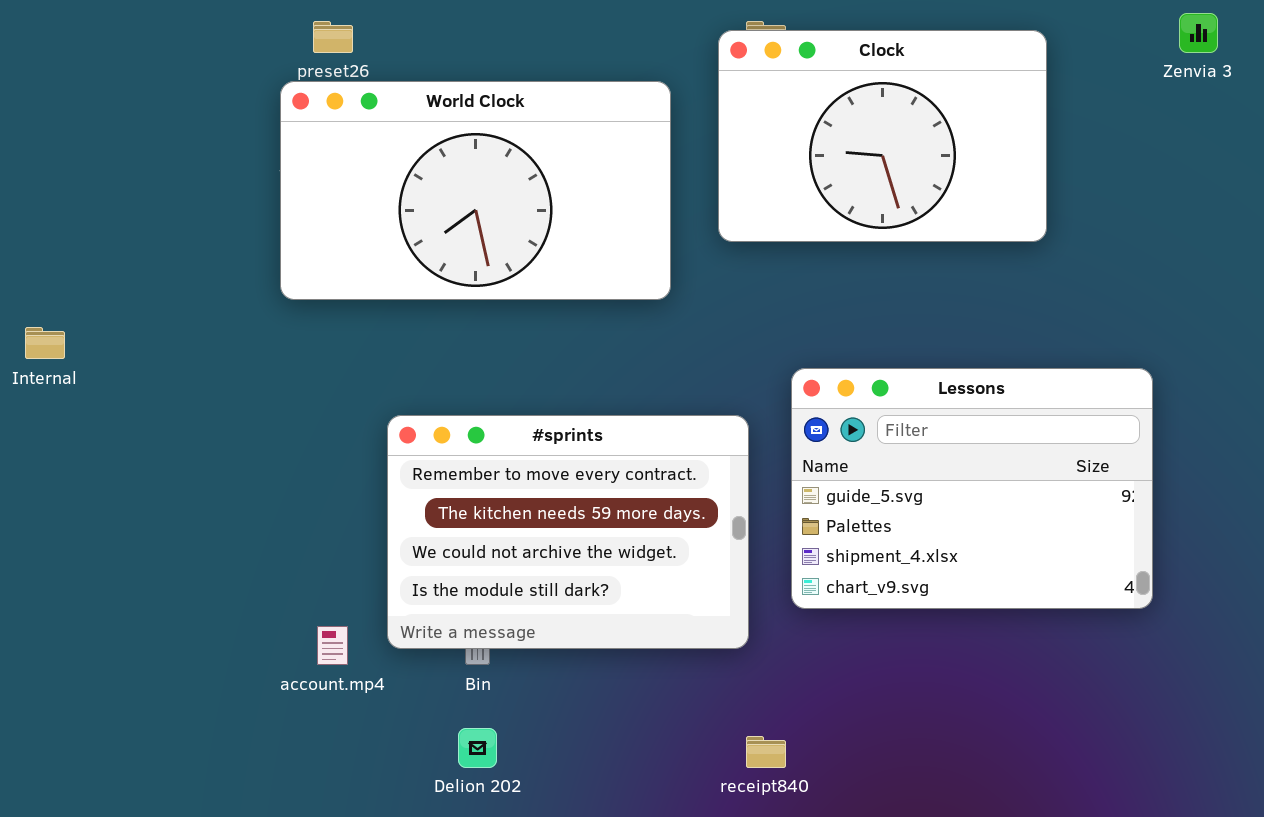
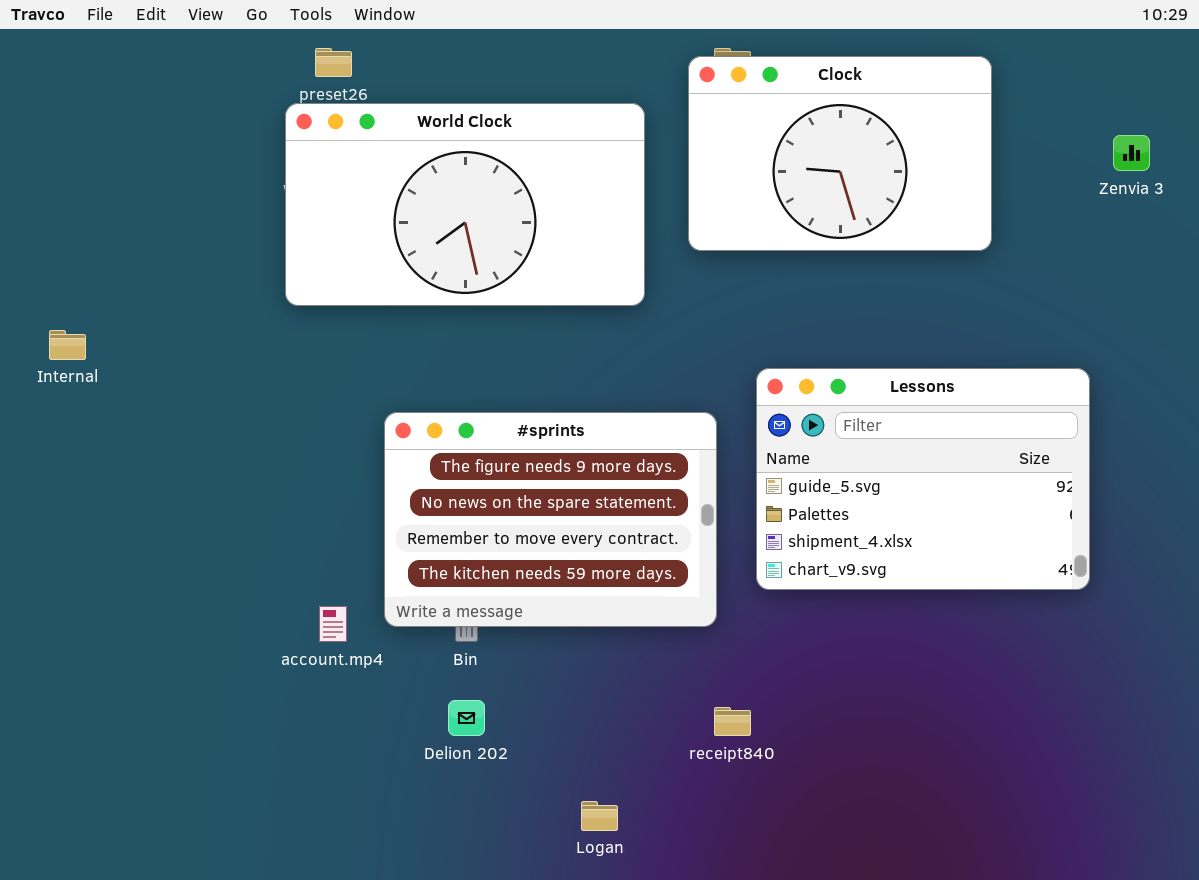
Zenvia 3: [1179,13,1218,53] -> [1113,135,1150,171], moved
#sprints: [387,415,749,649] -> [384,412,717,627], scrolled up 2 rows

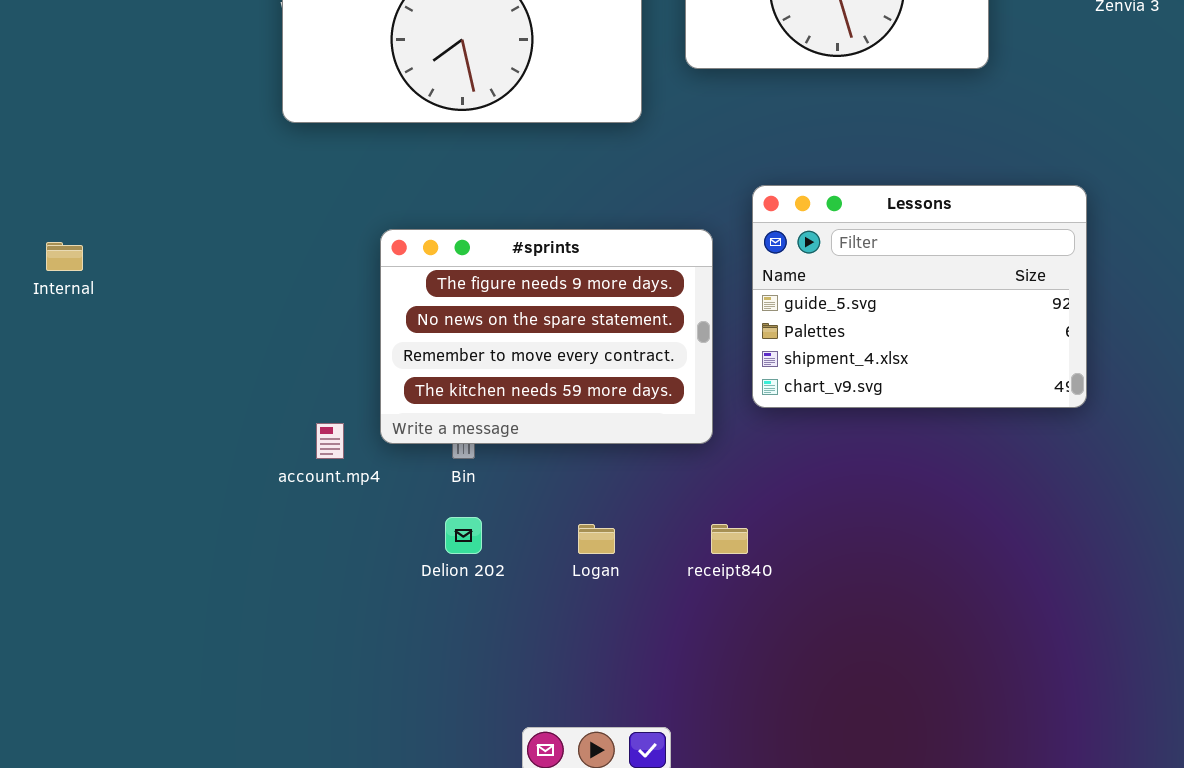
Internal: [49,330,86,360] -> [46,242,83,271], moved
Logan: [581,801,618,831] -> [578,524,615,554], moved

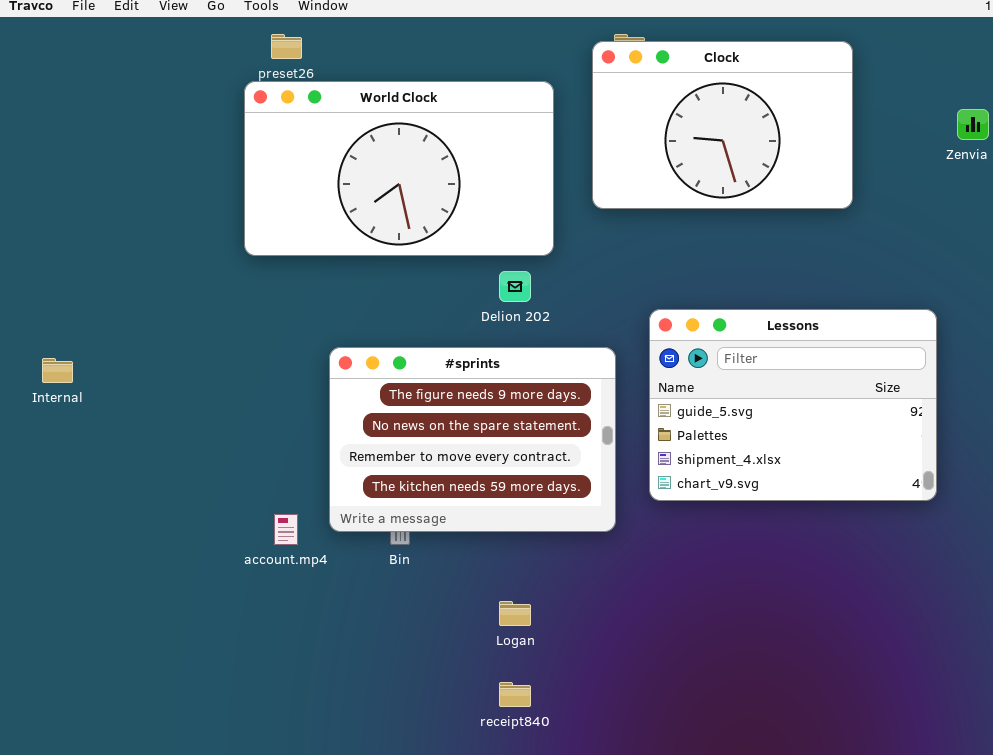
Delion 202: [445,517,482,554] -> [499,271,531,302], moved
receipt840: [711,524,748,554] -> [499,682,531,707], moved

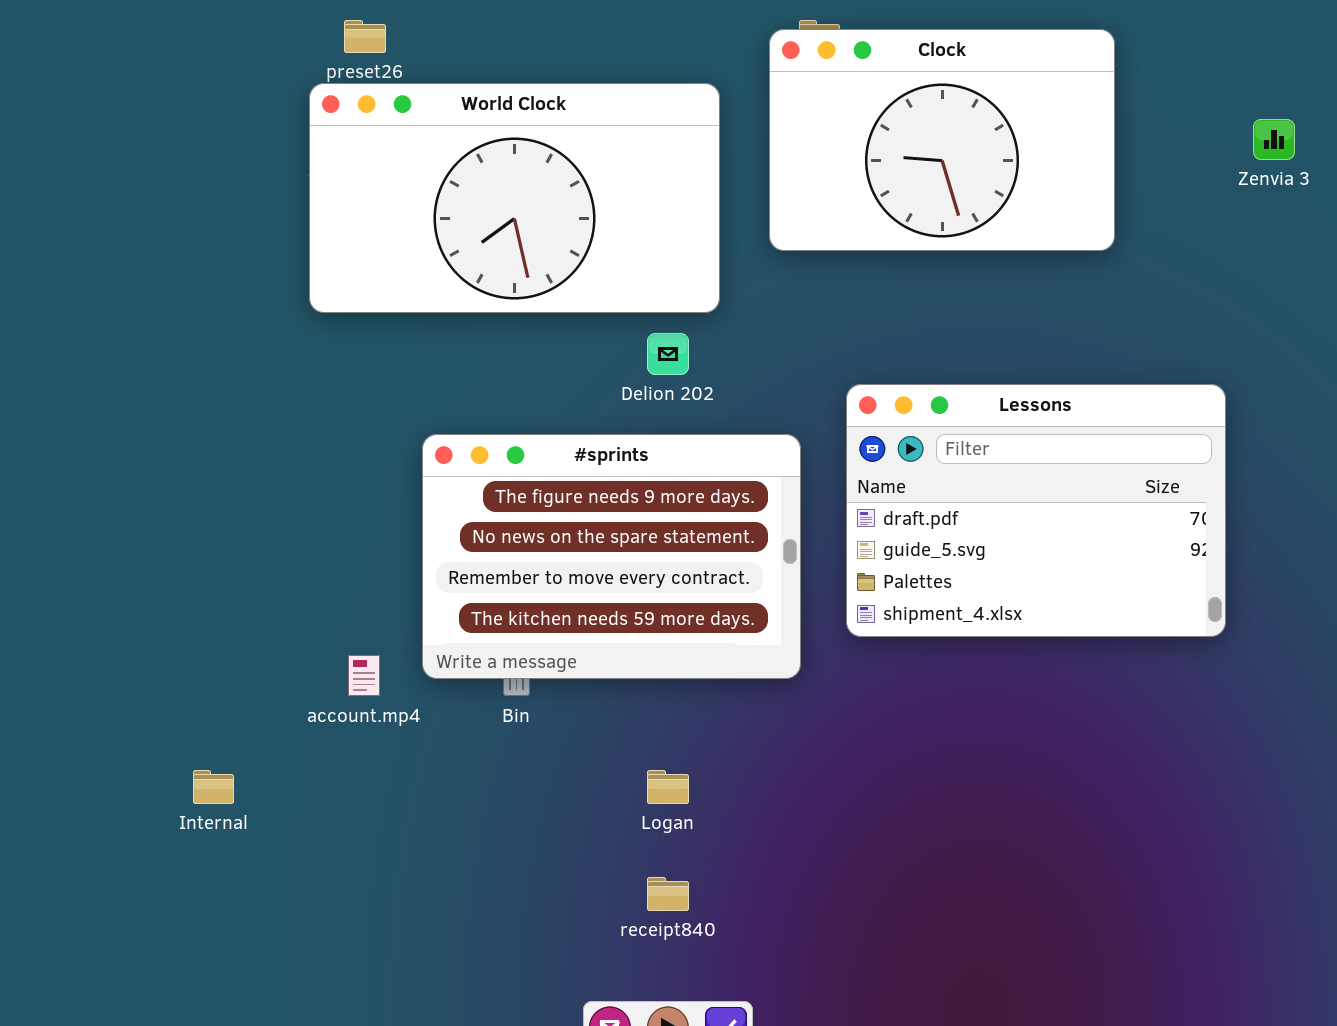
Lessons: [649,309,937,501] -> [846,384,1226,637], scrolled up 1 row
Internal: [42,358,73,383] -> [193,770,234,804], moved

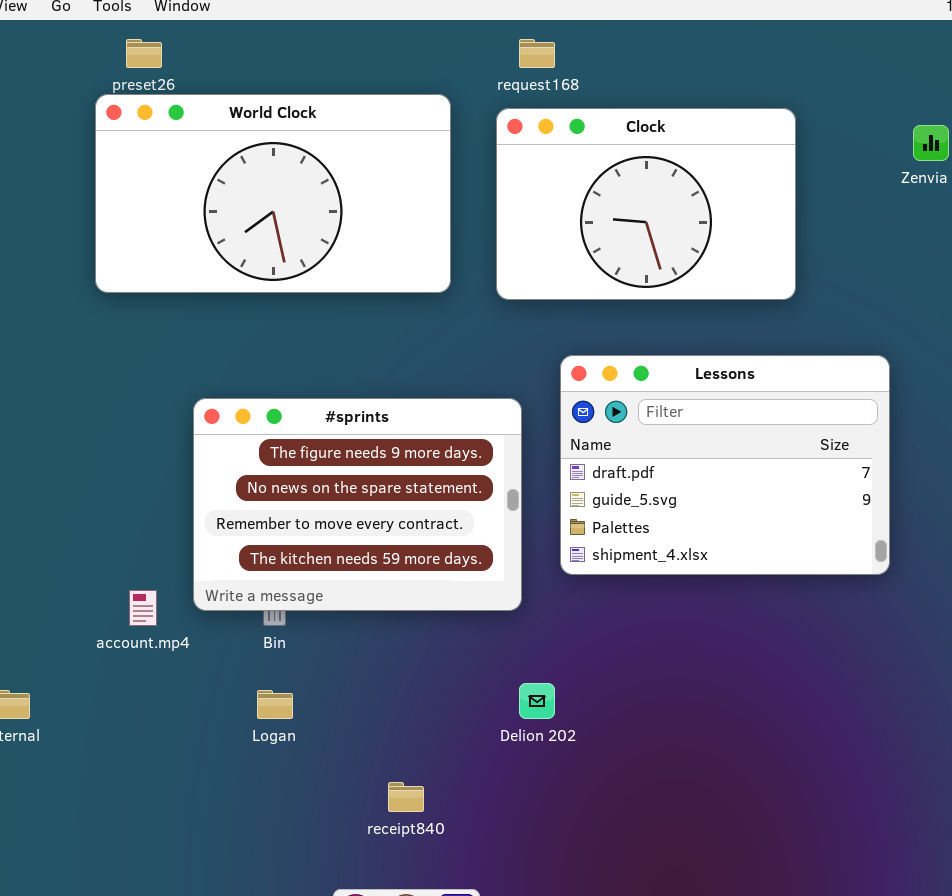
Clock: [769,29,1115,251] -> [496,108,796,300], moved
Delion 202: [647,333,689,375] -> [519,683,555,719], moved
Logan: [647,770,689,804] -> [257,690,293,719], moved

